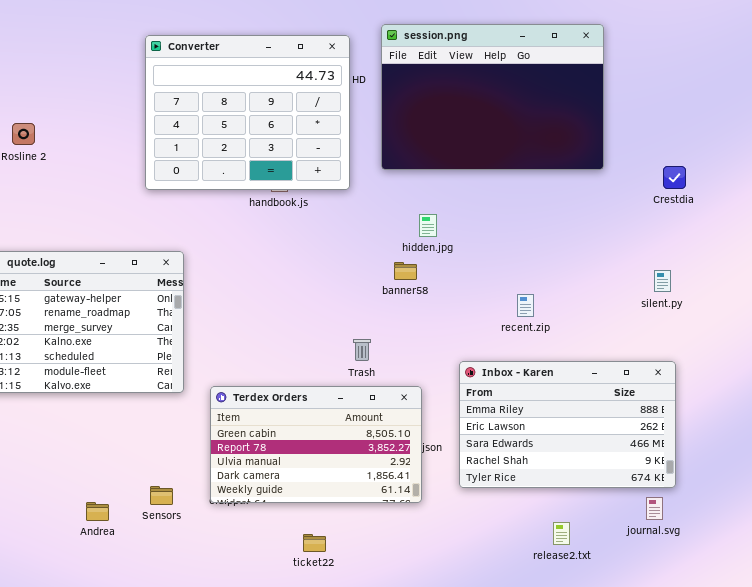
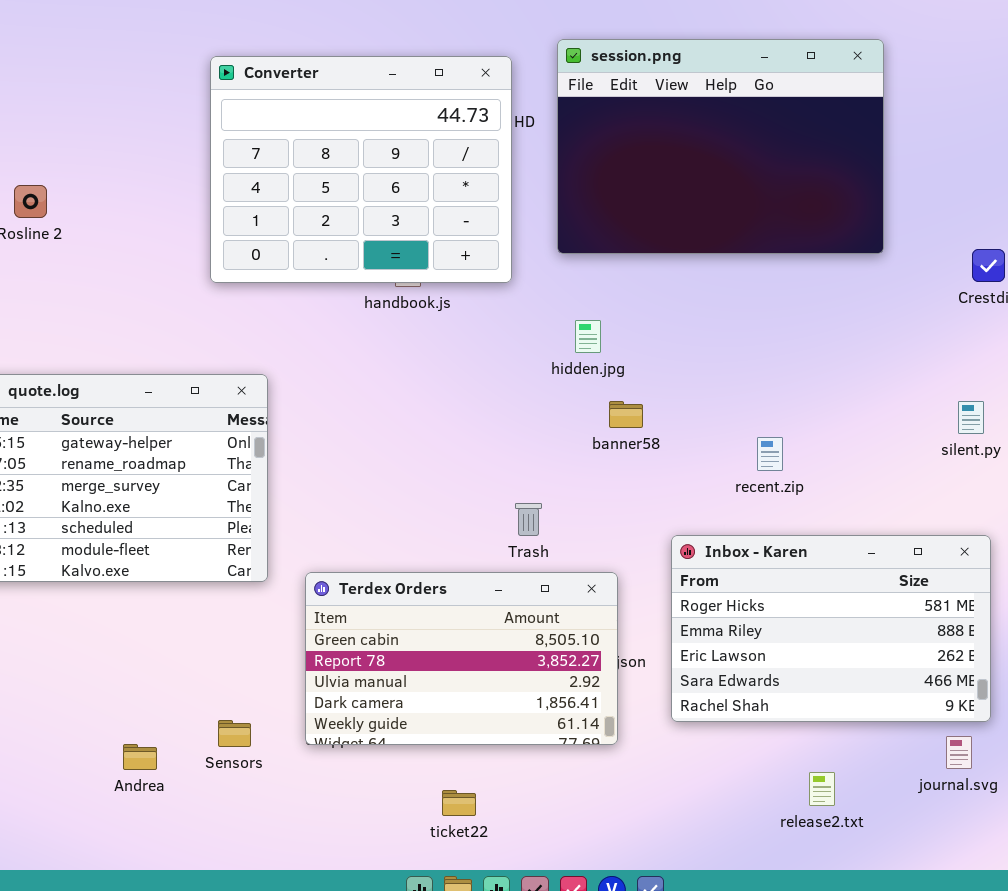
hidden.jpg: [419,214,437,237] -> [575,320,601,353], moved
banner58: [394,262,417,280] -> [609,401,643,428], moved
Inbox - Karen: [459,361,676,488] -> [671,535,991,722], scrolled up 1 row

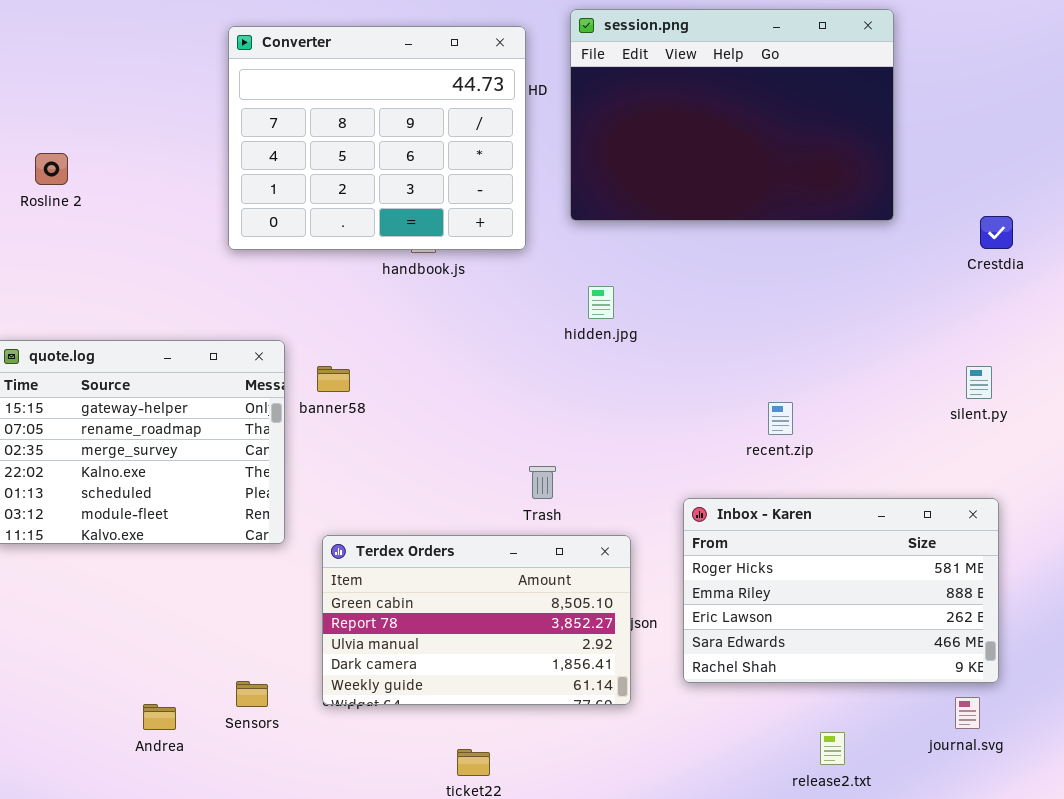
banner58: [609,401,643,428] -> [317,366,350,392], moved

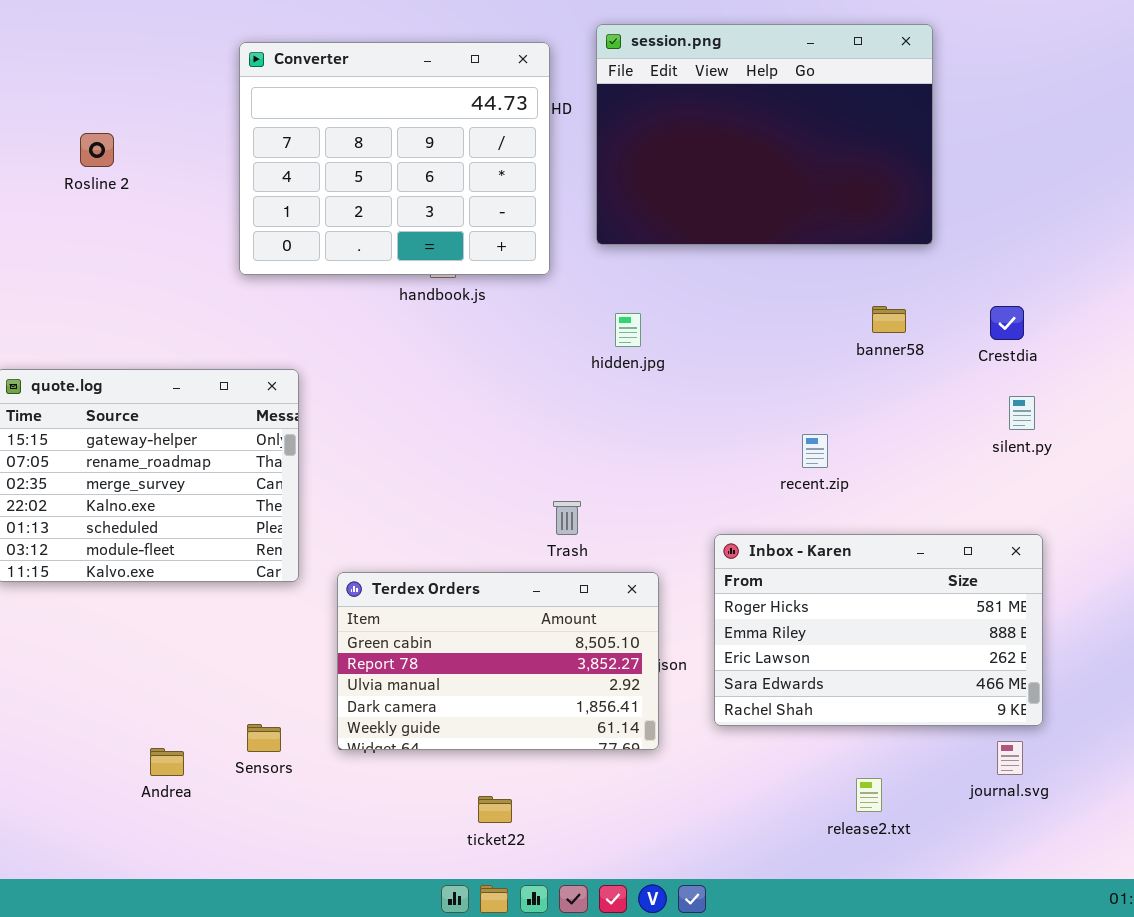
Rosline 2: [35,153,68,185] -> [80,133,114,167], moved
Crestdia: [980,216,1013,249] -> [990,306,1024,340], moved
banner58: [317,366,350,392] -> [872,306,906,333], moved

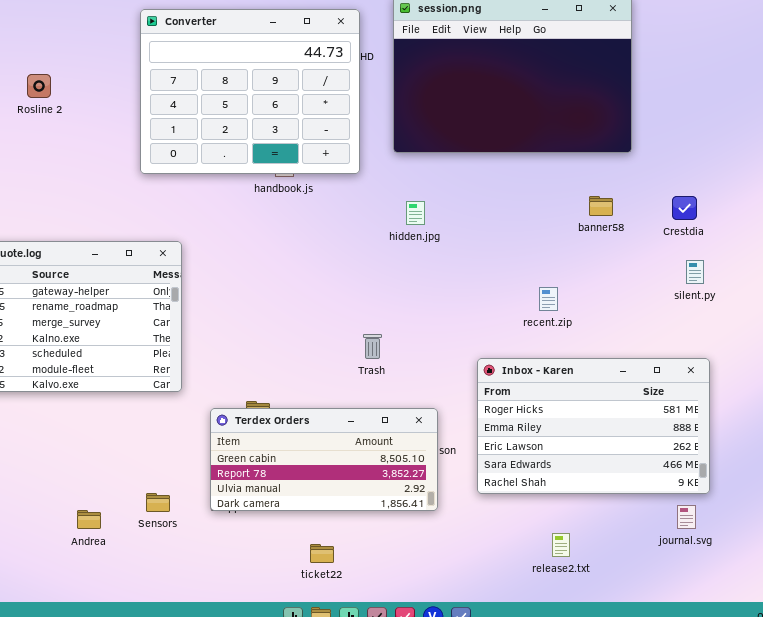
Terdex Orders: [337,572,659,750] -> [210,408,438,511], resized
release2.txt: [856,778,882,812] -> [552,533,570,557], moved

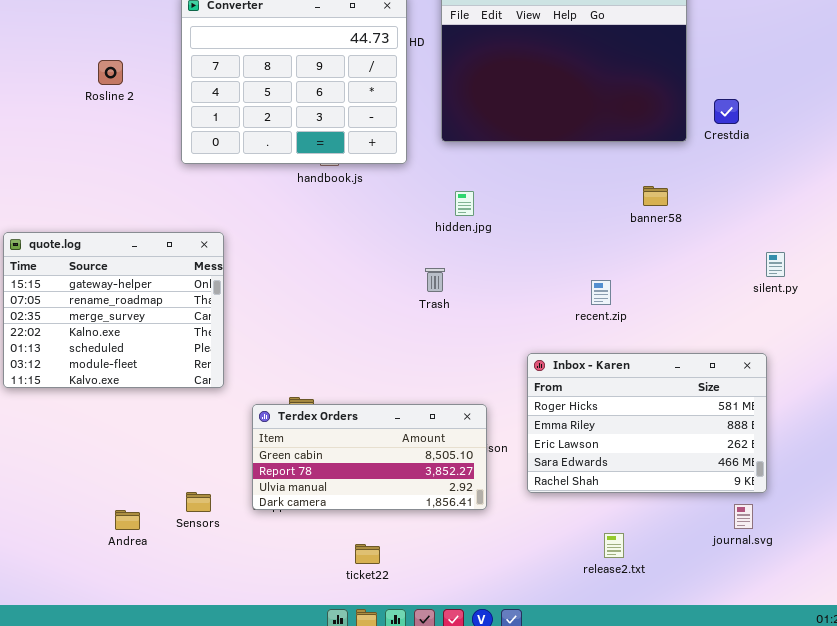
Rosline 2: [27,74,51,98] -> [98,60,123,85], moved
Crestdia: [672,196,697,220] -> [714,99,739,124], moved
silent.py: [686,260,704,284] -> [766,252,785,277], moved
Trash: [363,334,382,359] -> [425,268,445,292], moved

